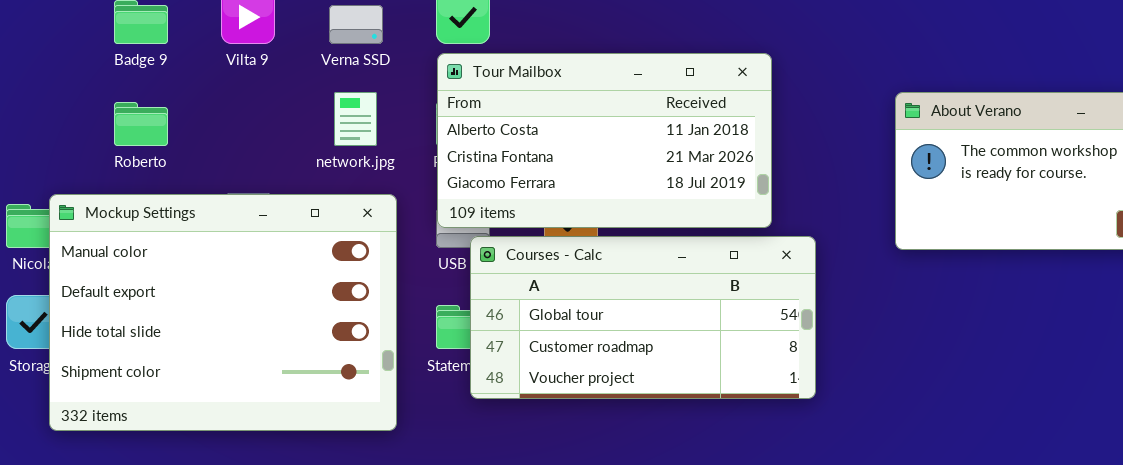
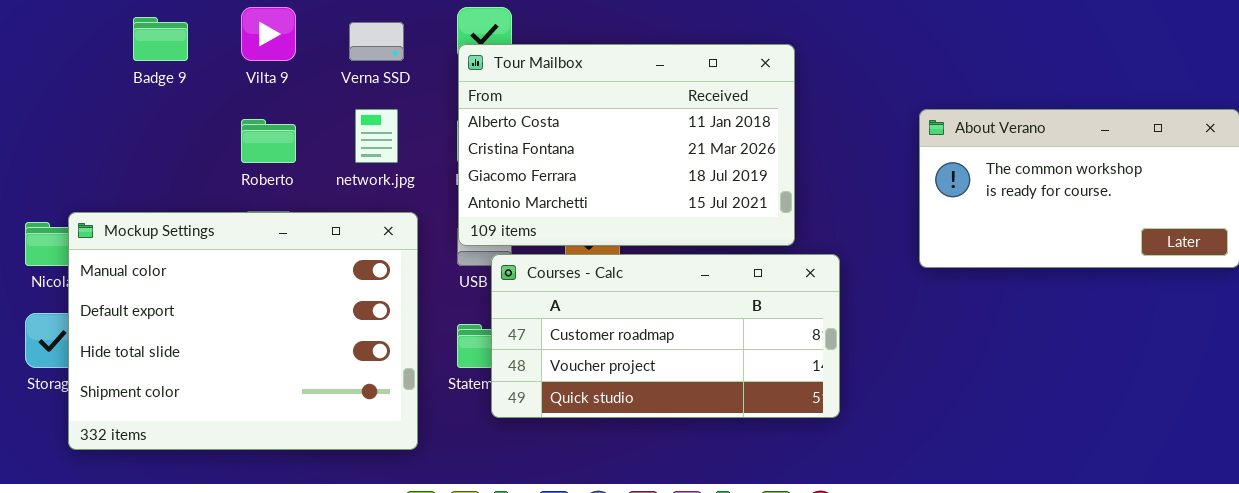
Tour Mailbox: [437,53,772,228] -> [458,44,795,246], resized
Roberto: [114,102,168,146] -> [241,119,296,163], moved
Courses - Calc: [470,236,816,399] -> [491,254,840,418], scrolled down 1 row

